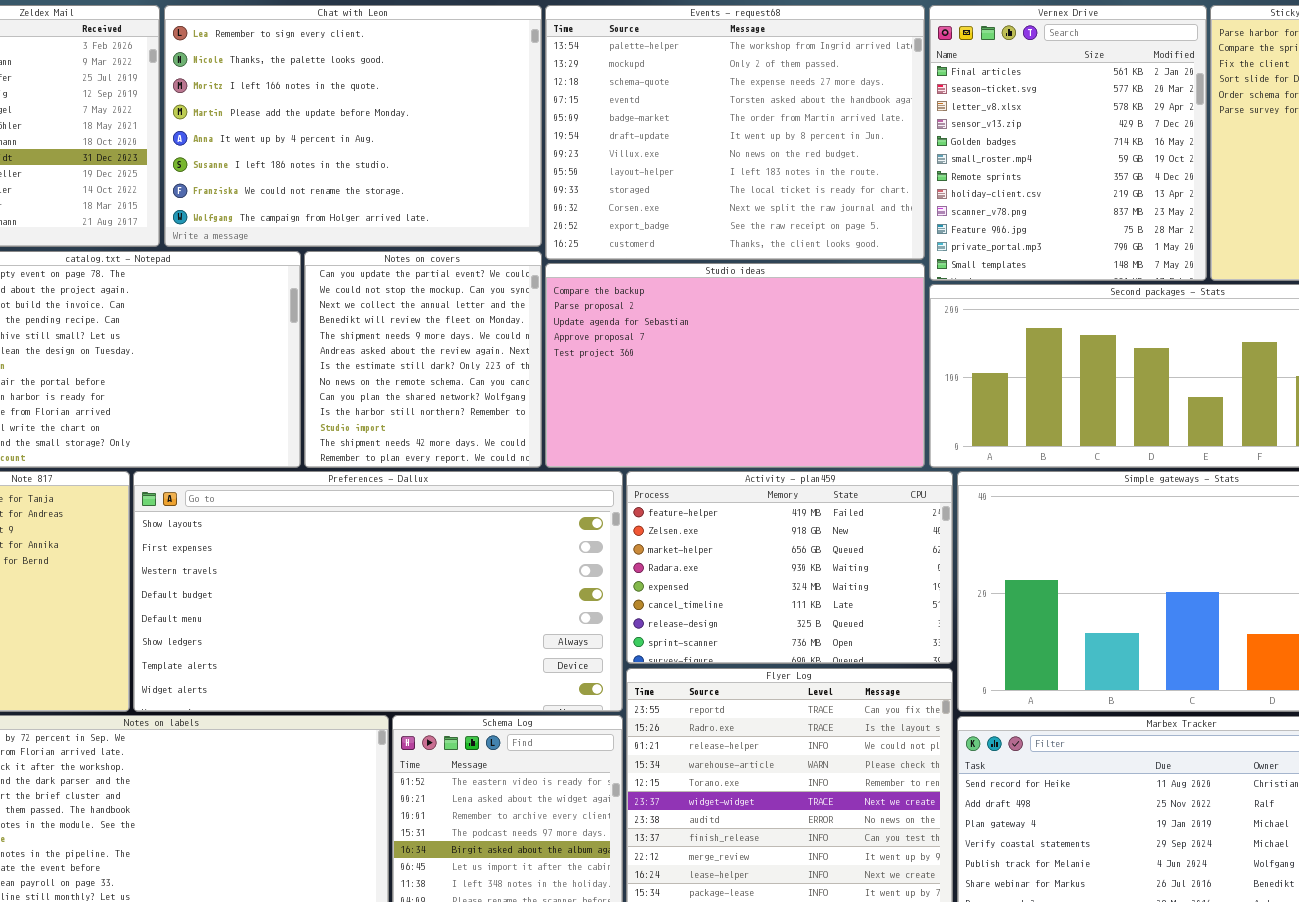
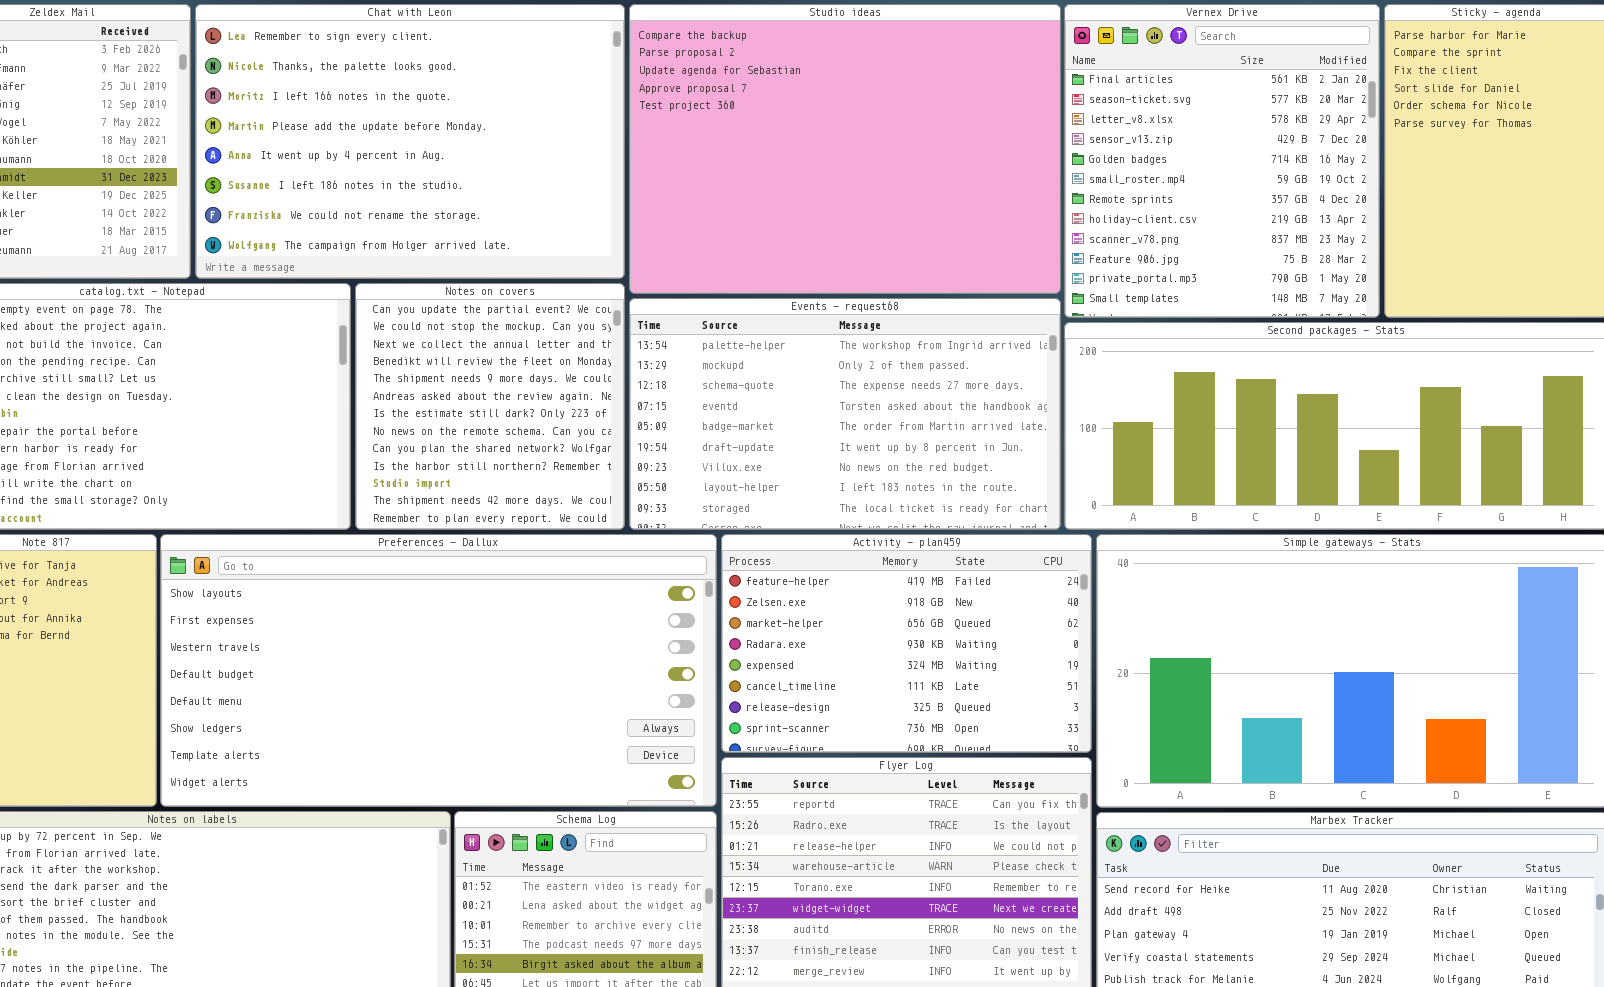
Events - request68: [545,5,925,260] -> [629,298,1061,530], moved, resized
Studio ideas: [545,263,925,468] -> [629,4,1061,294], moved, resized

